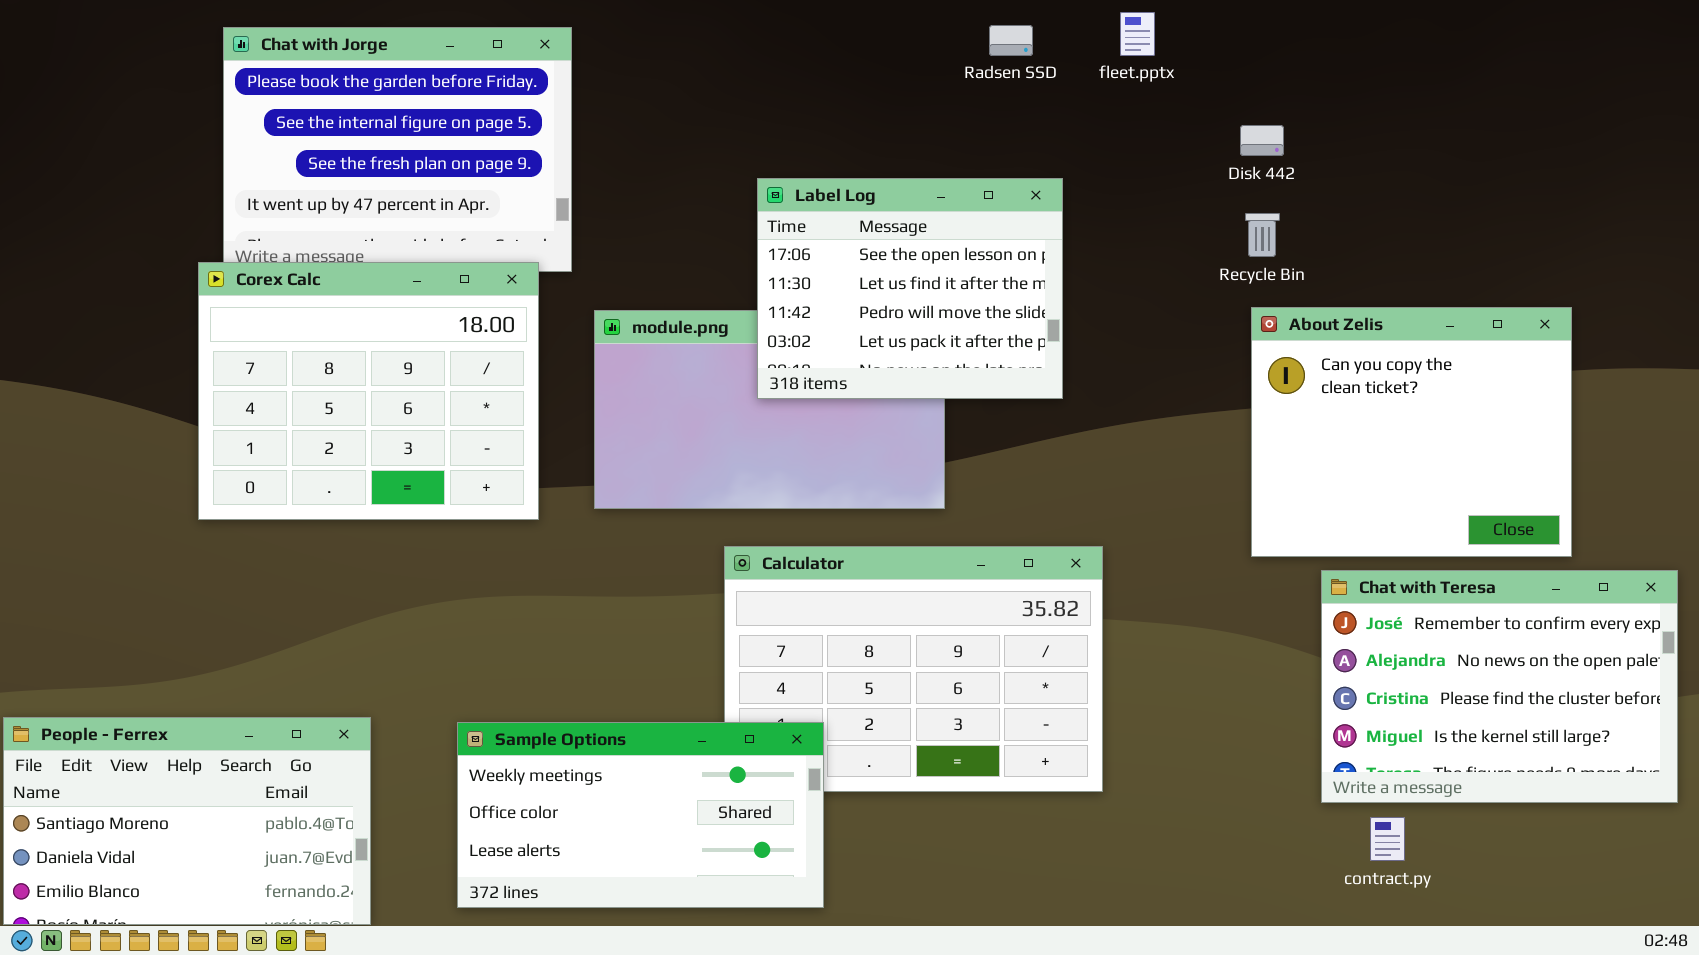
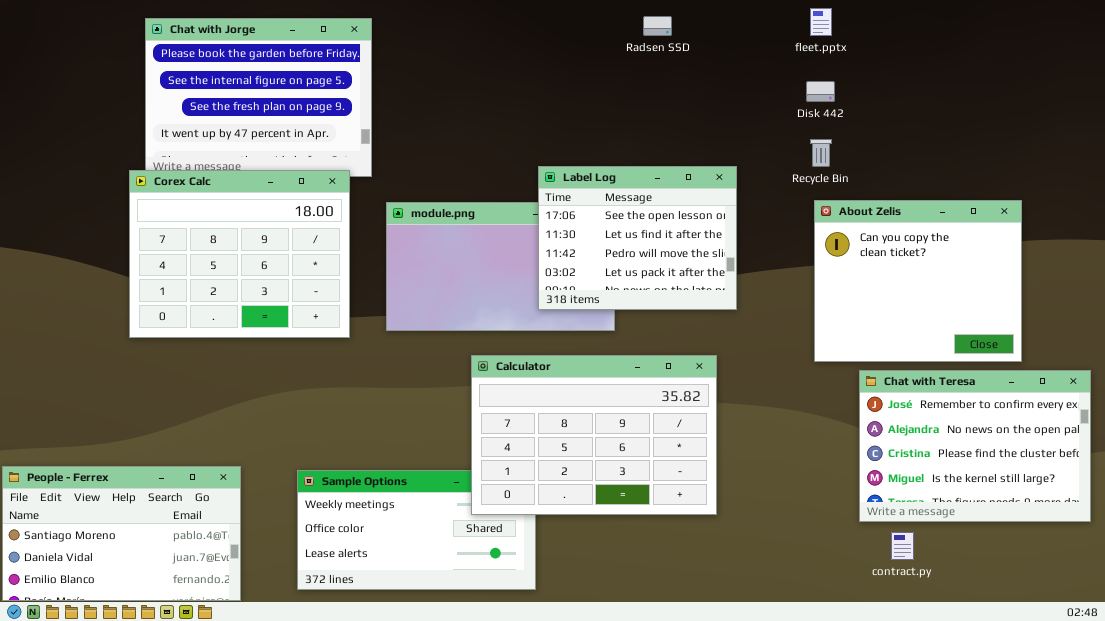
fleet.pptx: [1120,12,1155,56] -> [810,8,832,36], moved
Label Log: [757,178,1063,399] -> [538,166,737,310], moved
Calculator: [724,546,1103,792] -> [471,355,717,515], raised

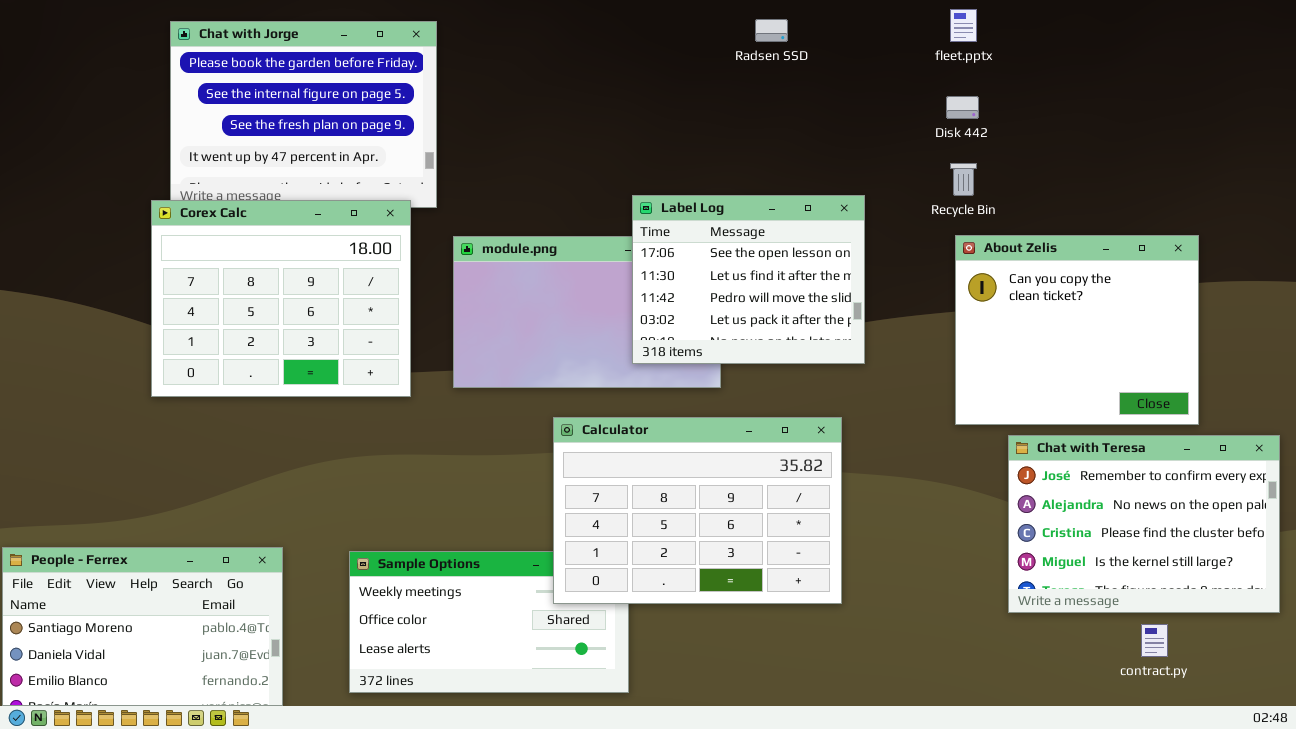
contract.py: [891,532,914,560] -> [1141,624,1168,657], moved

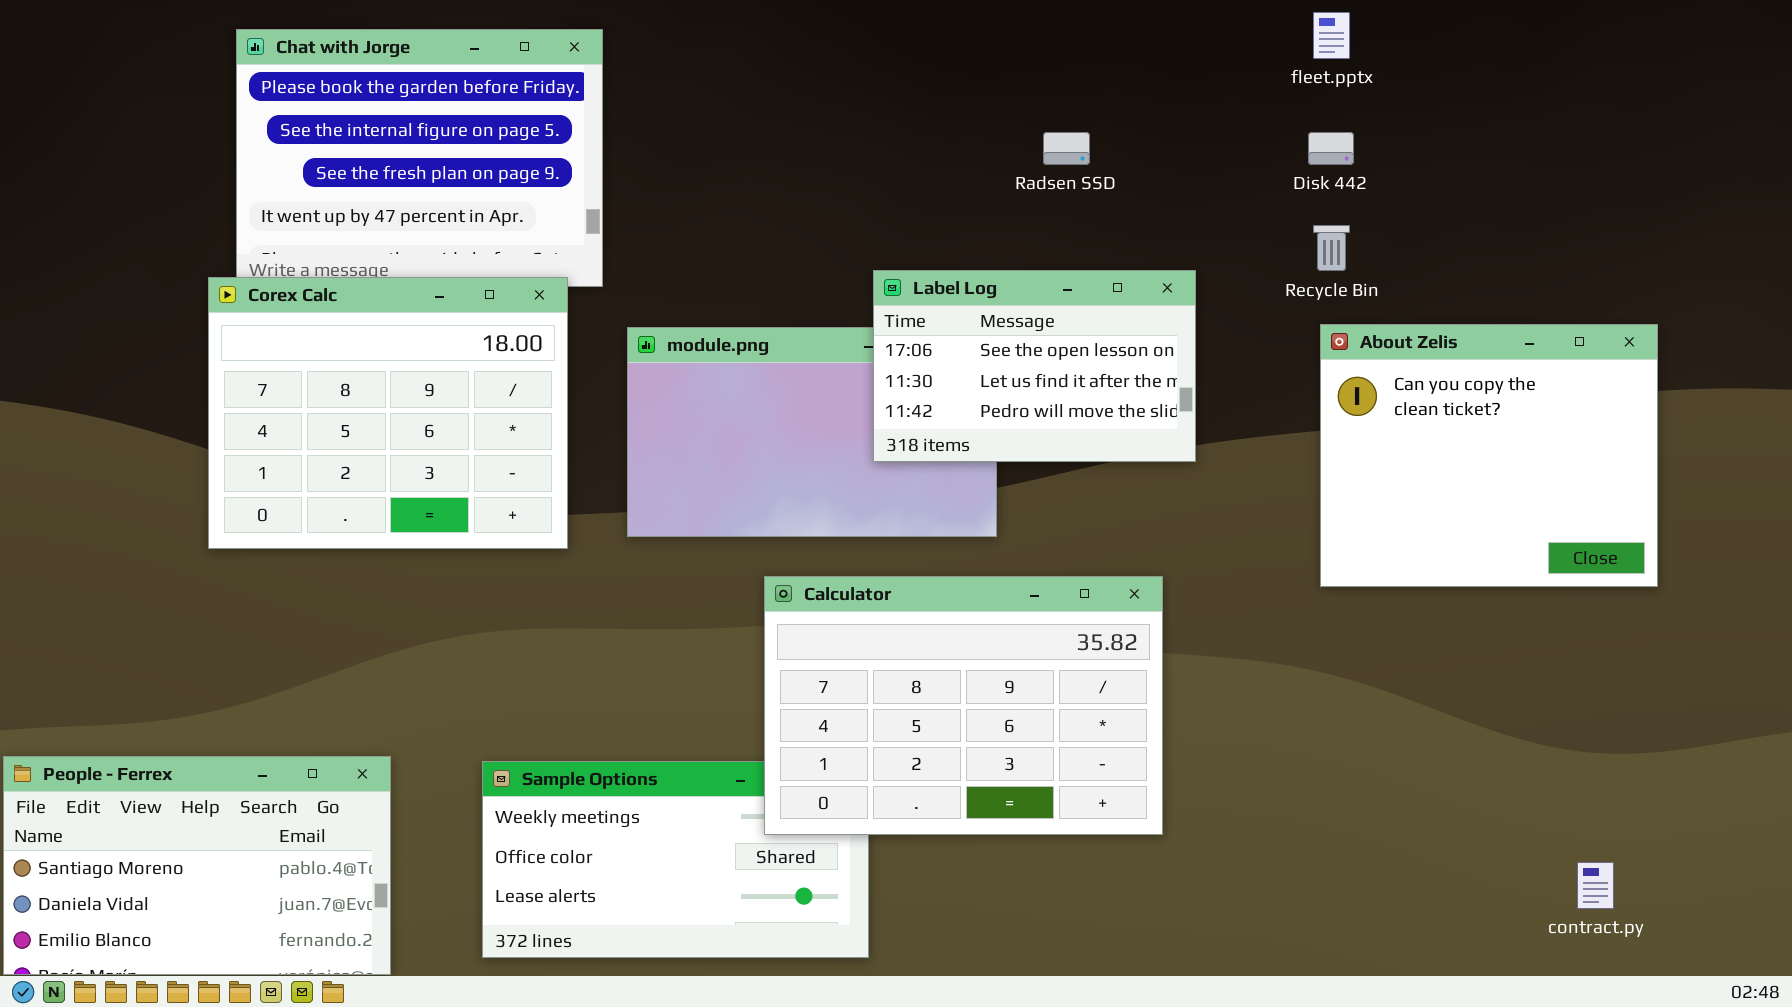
Radsen SSD: [755,19,788,42] -> [1043,132,1090,165], moved
Label Log: [632,195,865,364] -> [873,270,1196,462], resized
Chat with Teresa: [1008,435,1280,613] -> none, closed

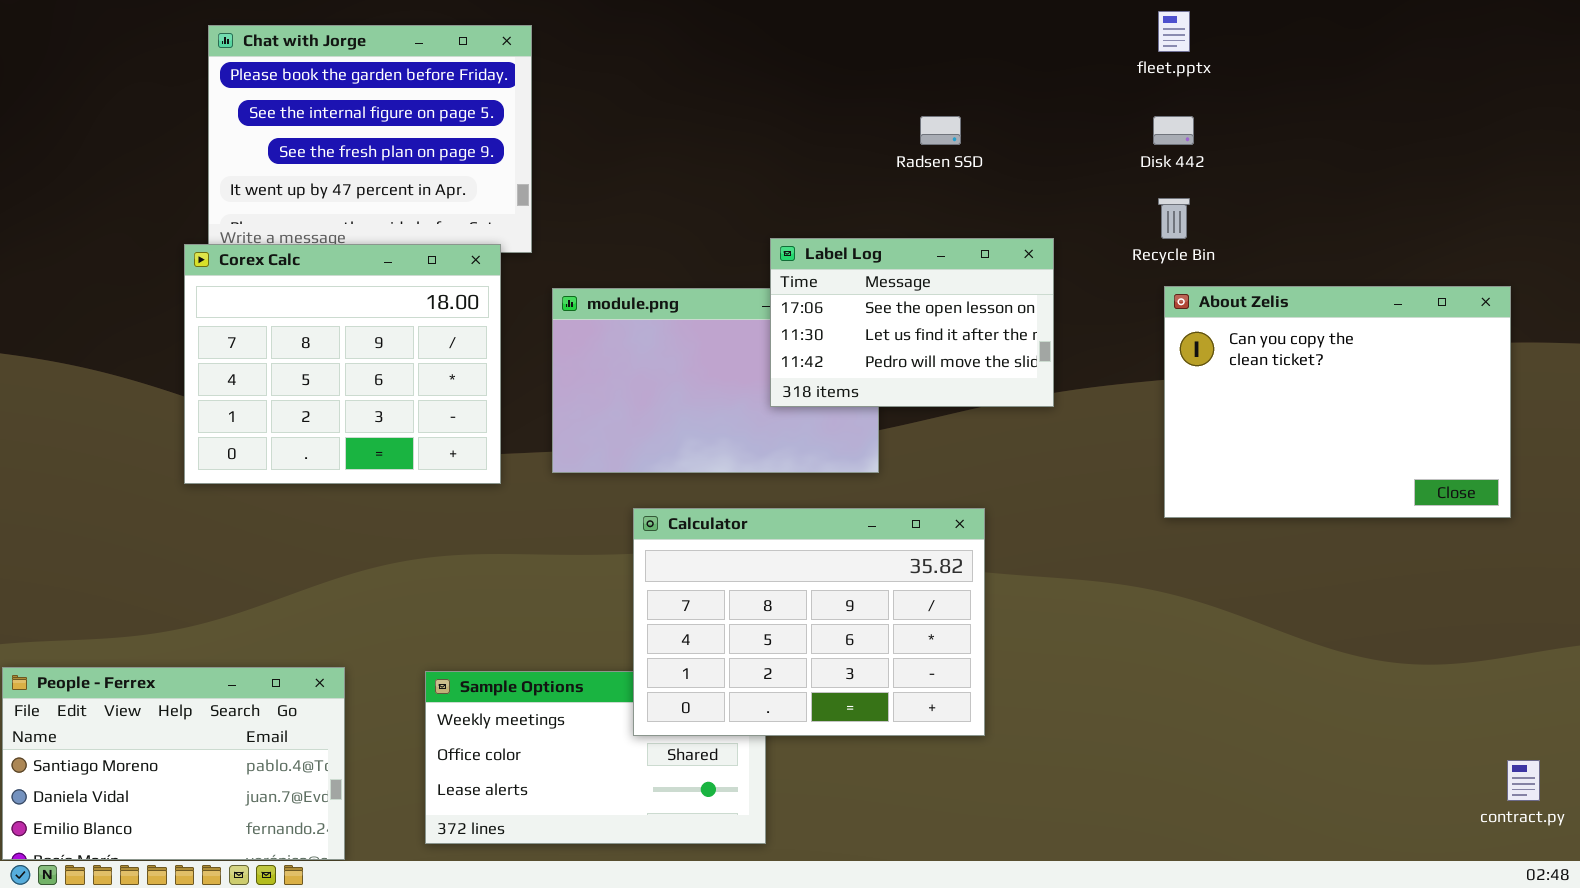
About Zelis: [1320,324,1658,587] -> [1164,286,1511,518], resized
Calculator: [764,576,1163,835] -> [633,508,985,736], moved
contract.py: [1577,862,1614,909] -> [1507,760,1540,801], moved

